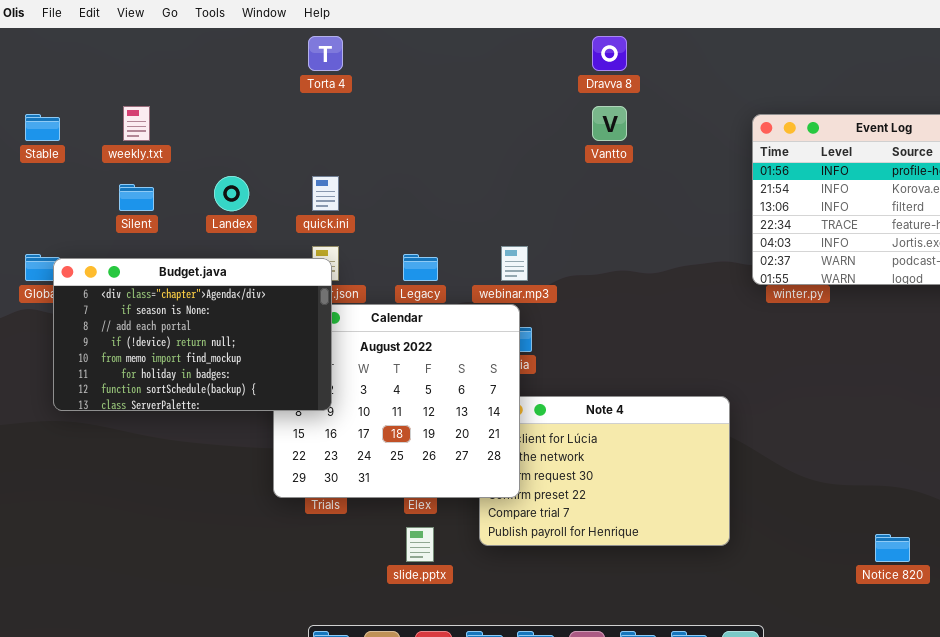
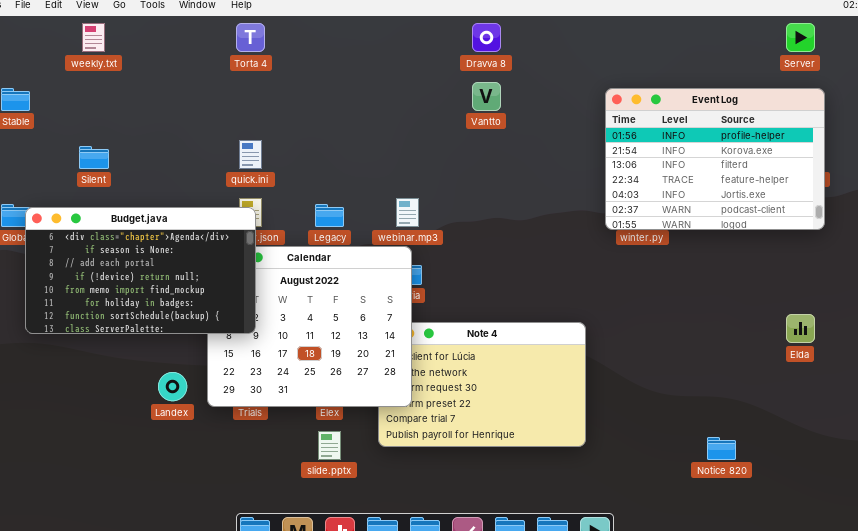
weekly.txt: [123,106,150,141] -> [82,23,105,52], moved
Landex: [214,176,249,211] -> [158,372,187,401], moved

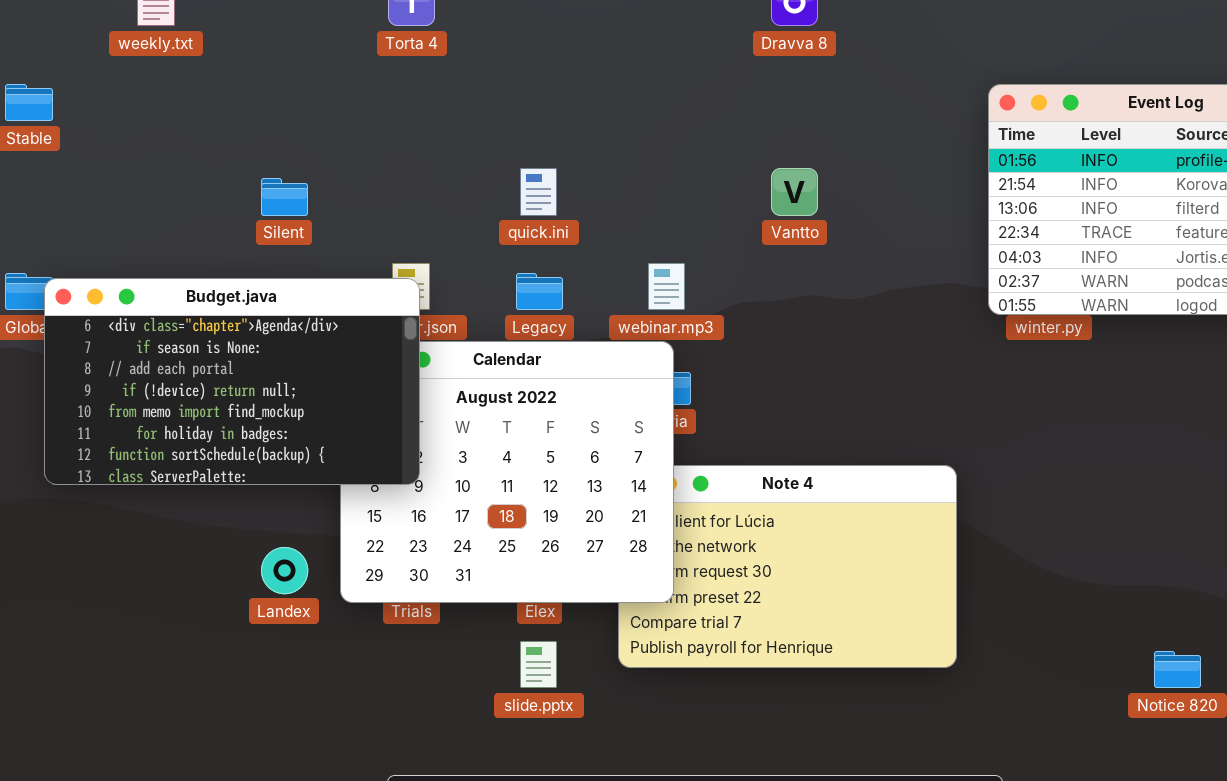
Vantto: [472,82,501,111] -> [771,168,818,216], moved
quick.ini: [239,140,262,169] -> [520,168,557,216], moved
Silent: [79,146,109,169] -> [261,178,308,216], moved

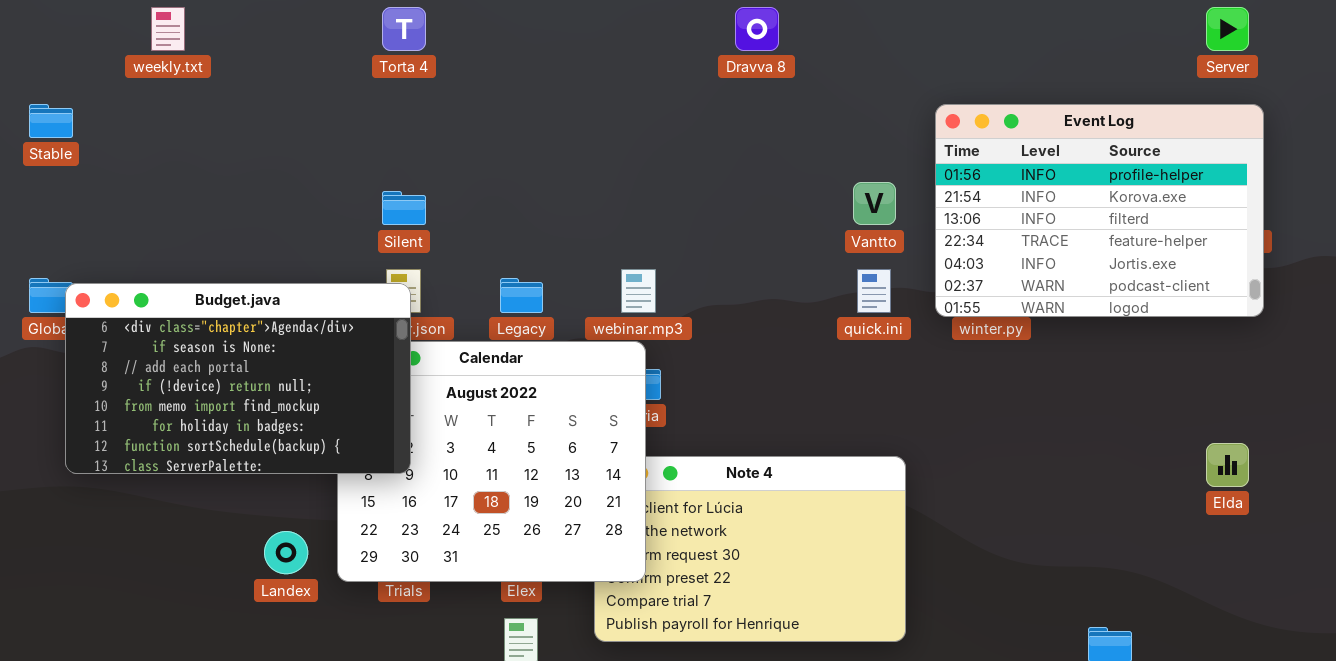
quick.ini: [520,168,557,216] -> [857,269,891,313], moved
Vantto: [771,168,818,216] -> [853,182,896,225], moved
Silent: [261,178,308,216] -> [382,191,426,225], moved

